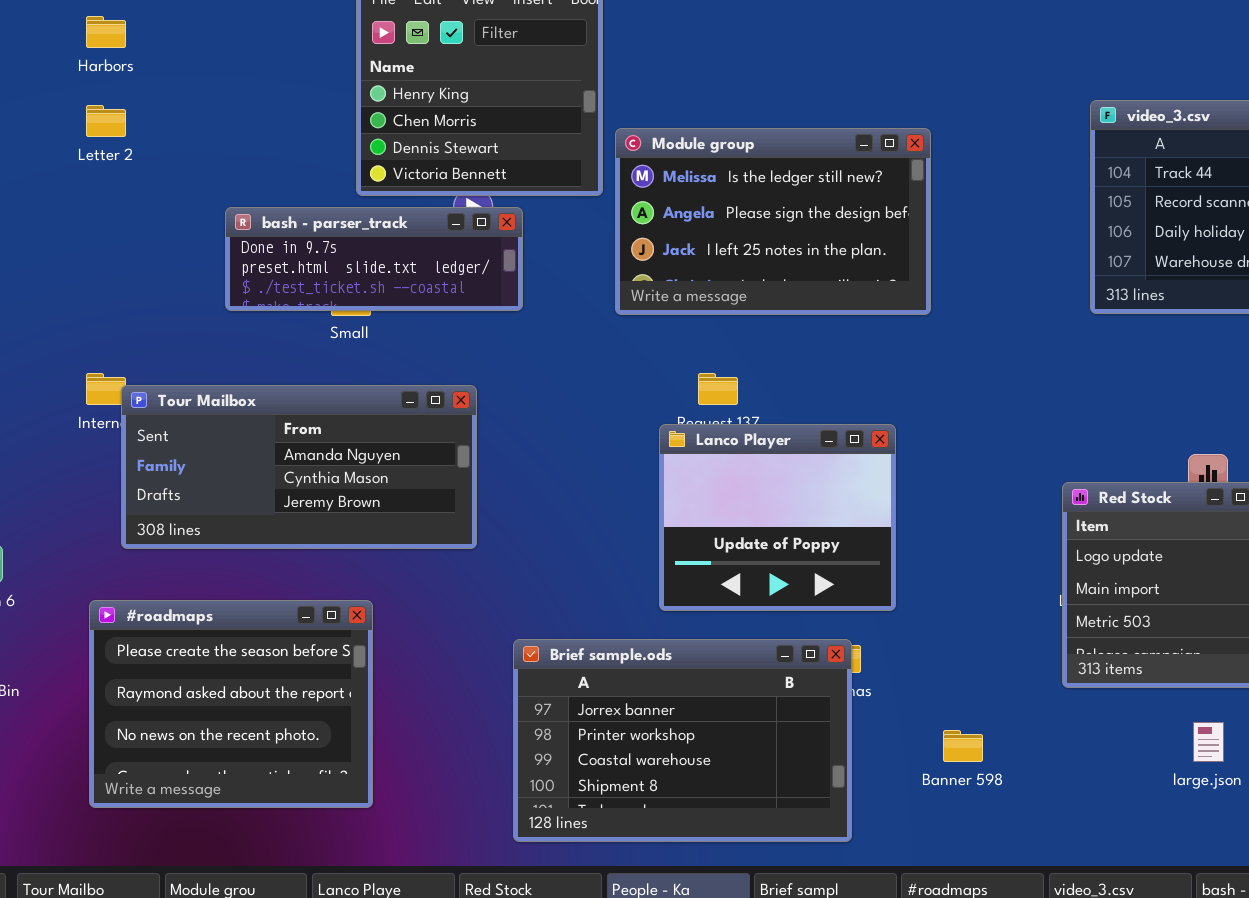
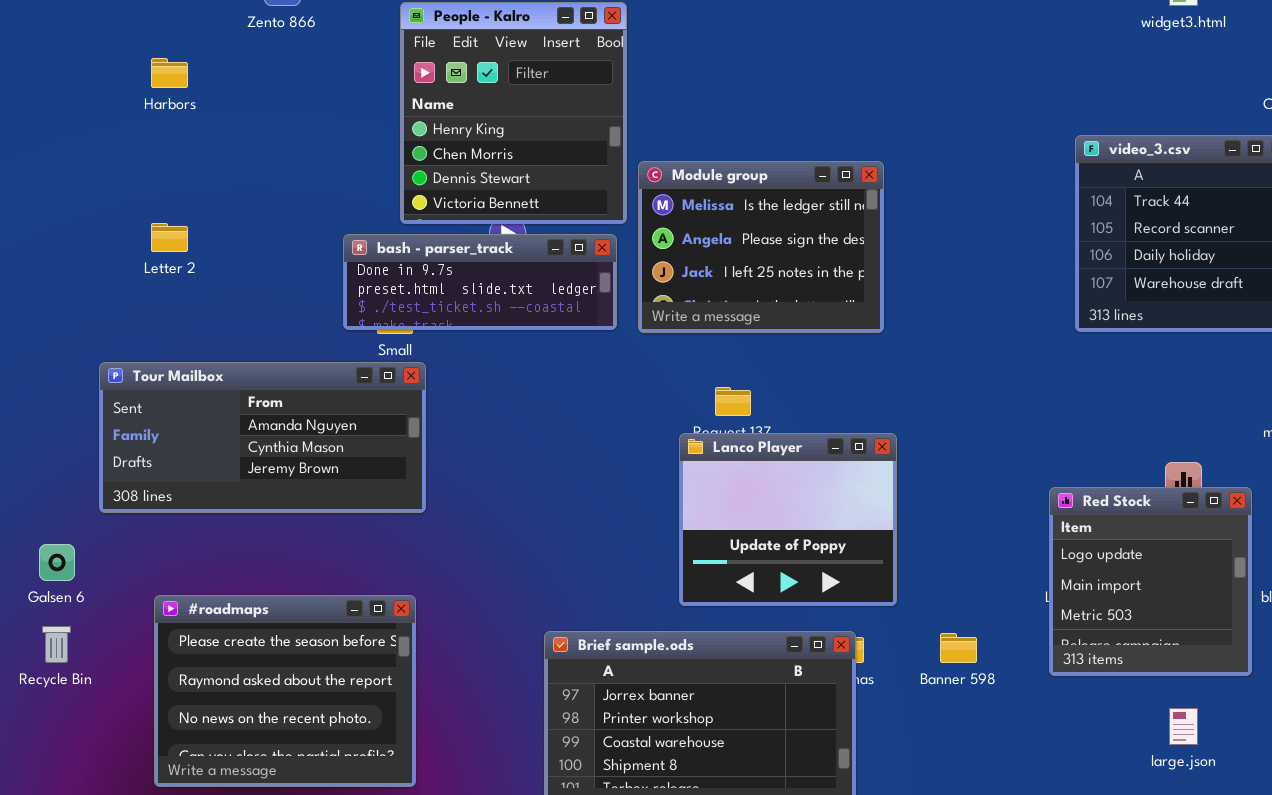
Letter 2: [86,105,126,137] -> [151,223,188,252], moved
Module group: [615,128,931,315] -> [638,161,884,333], resized
bash - parser_track: [225,207,523,311] -> [343,234,617,330], moved
Tour Mailbox: [121,385,477,549] -> [99,362,426,513], moved
Banner 598: [943,730,983,762] -> [940,633,977,663], moved

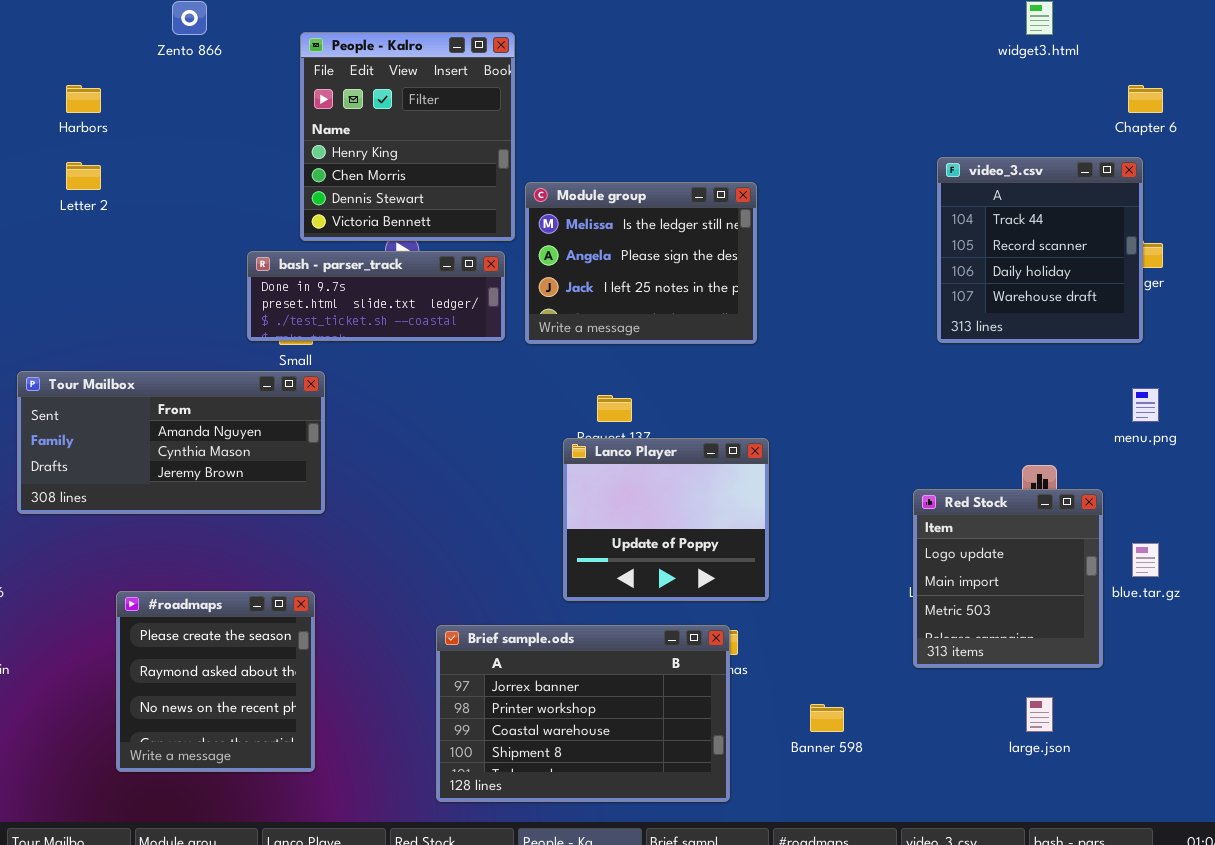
Letter 2: [151,223,188,252] -> [66,162,101,190], moved
#roadmaps: [154,595,416,787] -> [116,591,315,772], resized
Banner 598: [940,633,977,663] -> [810,704,844,732], moved

